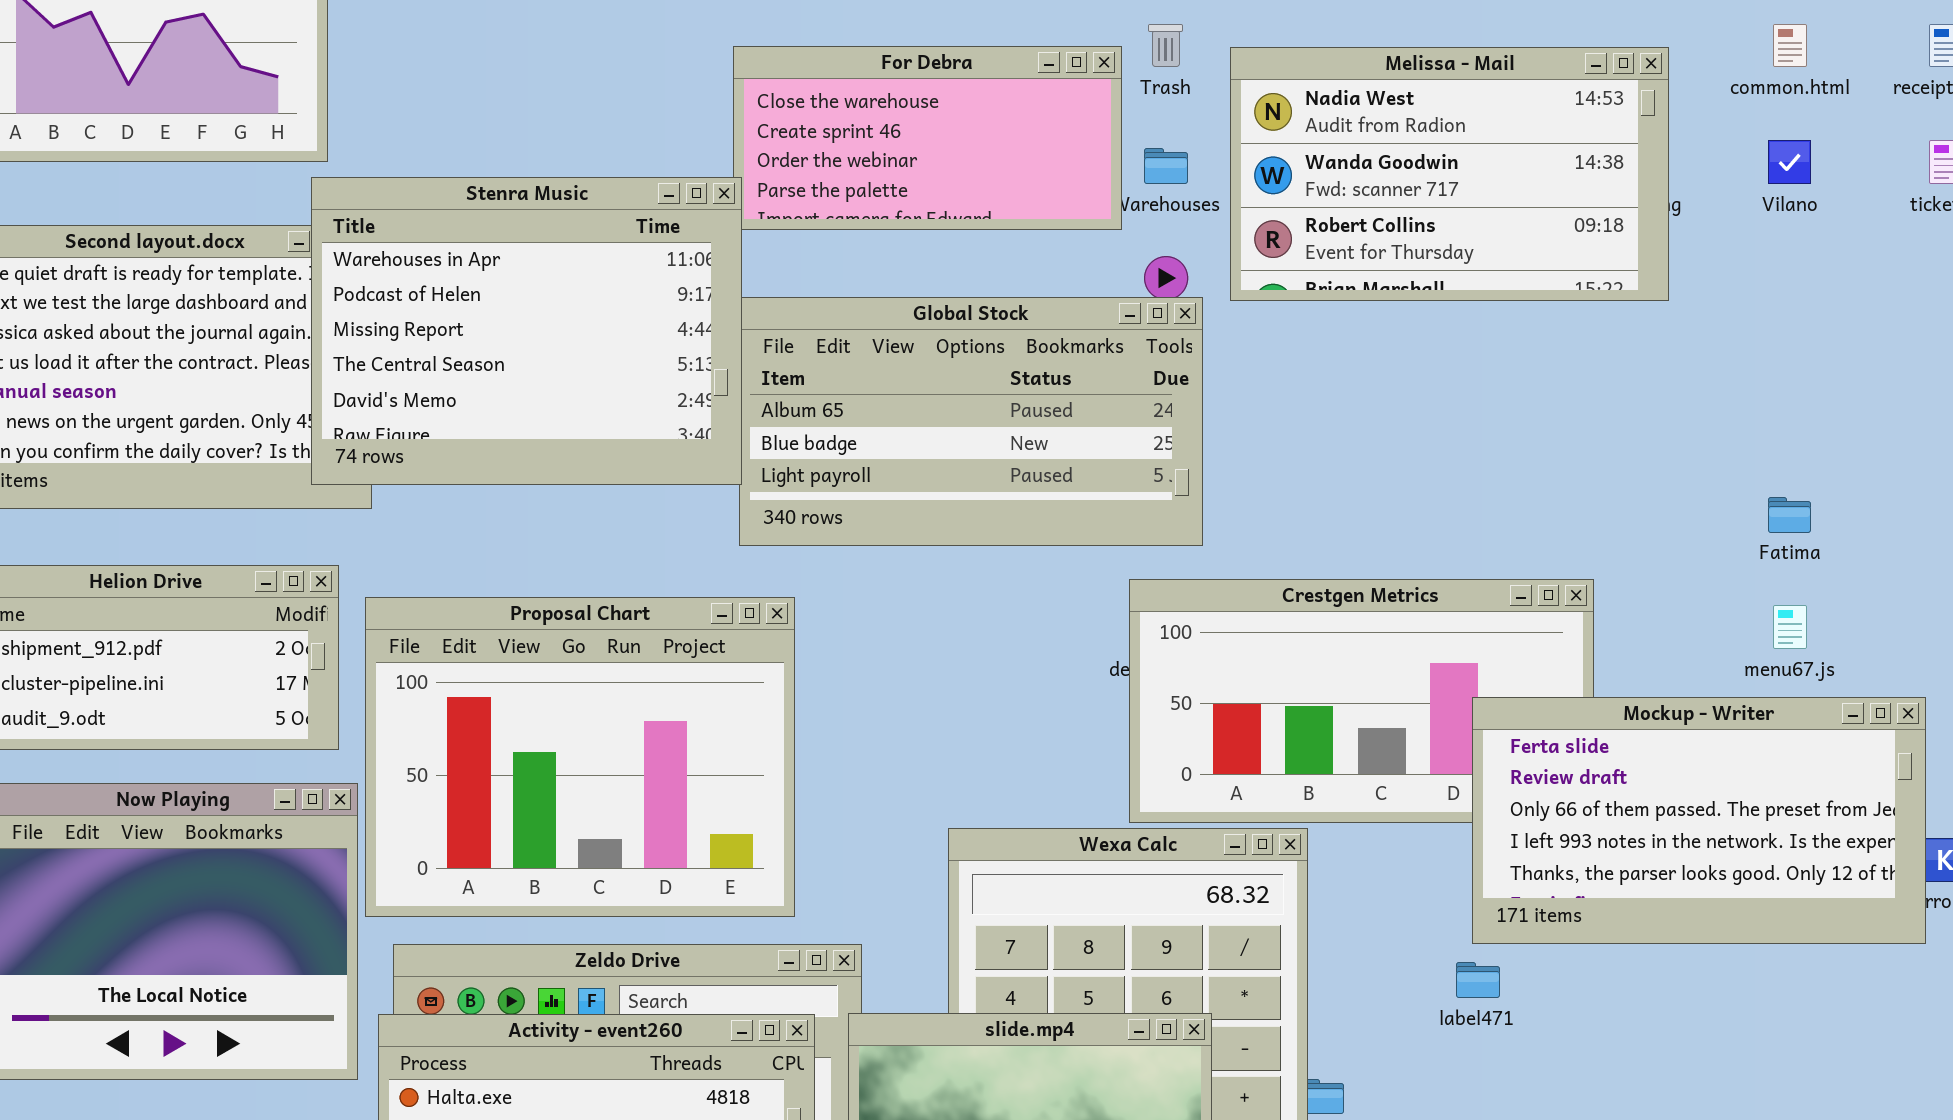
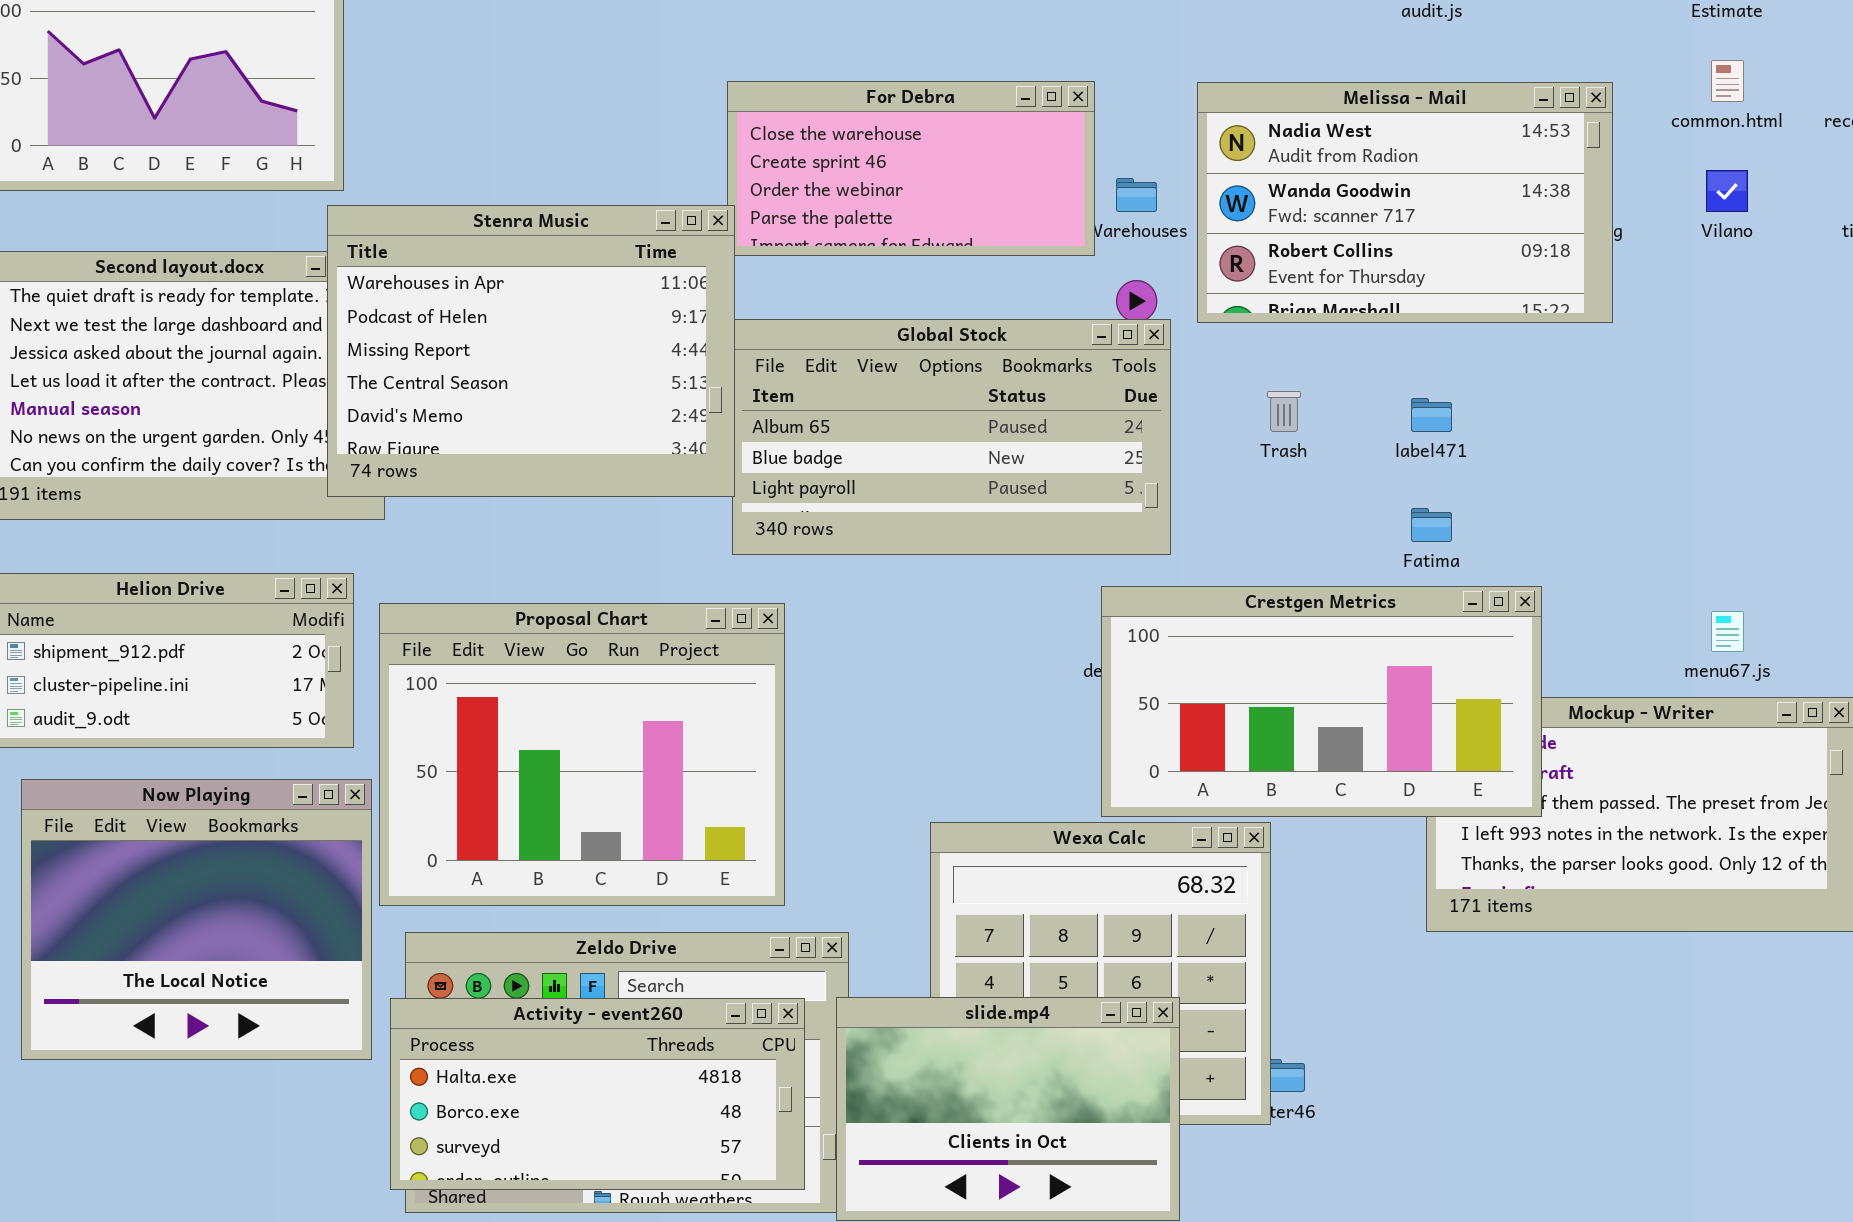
Trash: [1148,24,1183,67] -> [1267,391,1301,432], moved
Fatima: [1768,497,1811,533] -> [1411,508,1452,542], moved
Crestgen Metrics: [1129,579,1594,823] -> [1101,586,1542,817], raised
label471: [1456,962,1500,998] -> [1411,398,1452,432], moved

